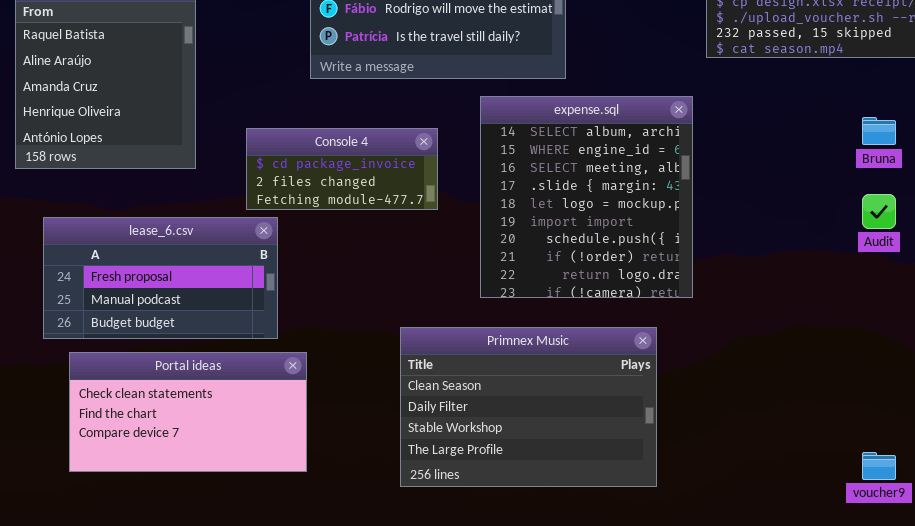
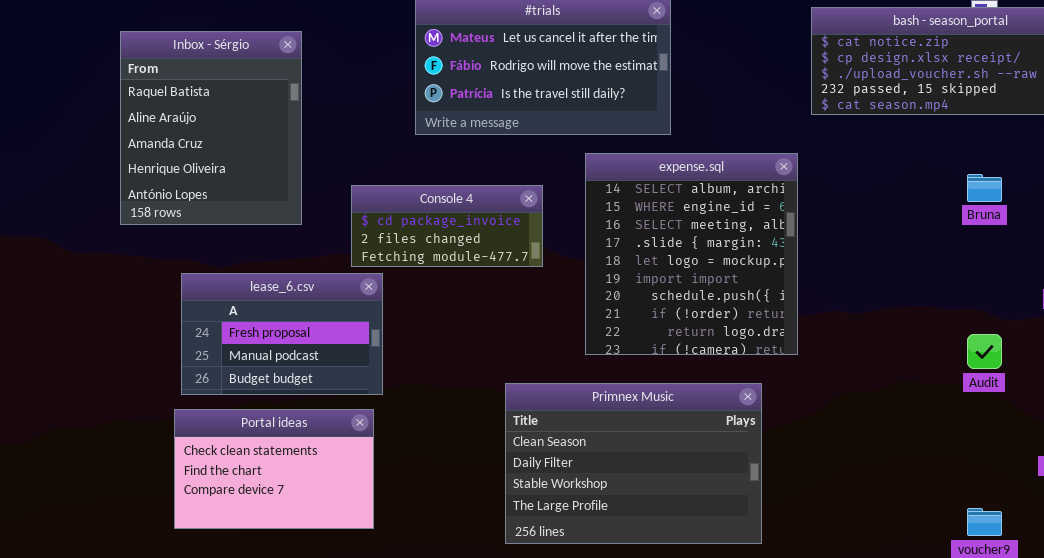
Audit: [862,194,896,229] -> [967,334,1002,369], moved
lease_6.csv: [43,217,278,339] -> [181,273,383,395], resized
Portal ideas: [69,352,307,472] -> [174,409,374,529], resized

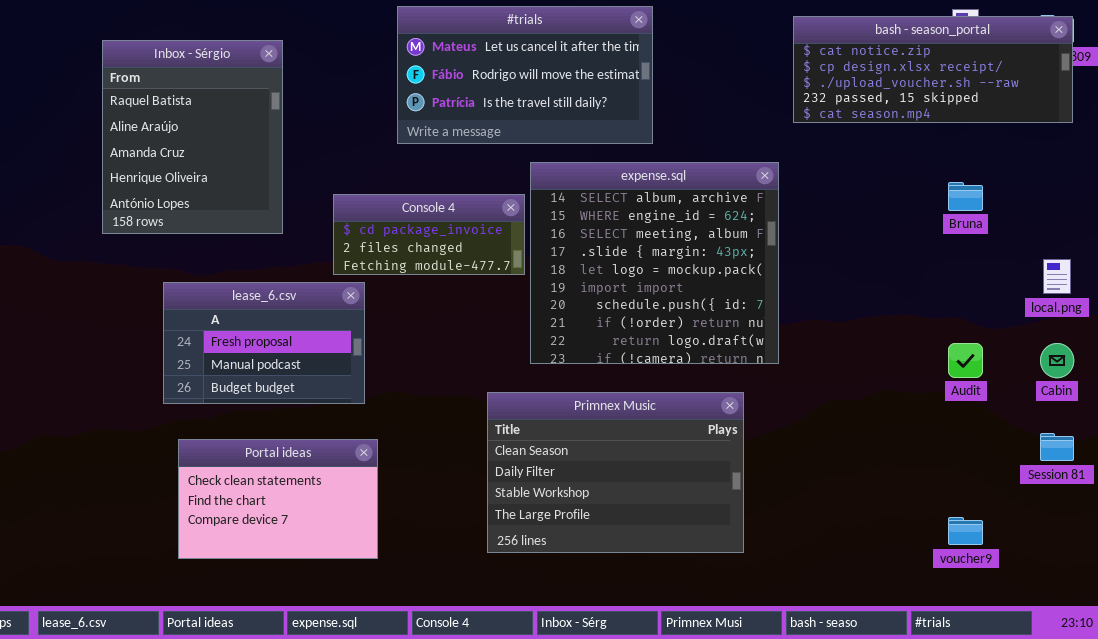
expense.sql: [585,153,798,355] -> [530,162,779,364], resized
Portal ideas: [174,409,374,529] -> [178,439,378,559], moved

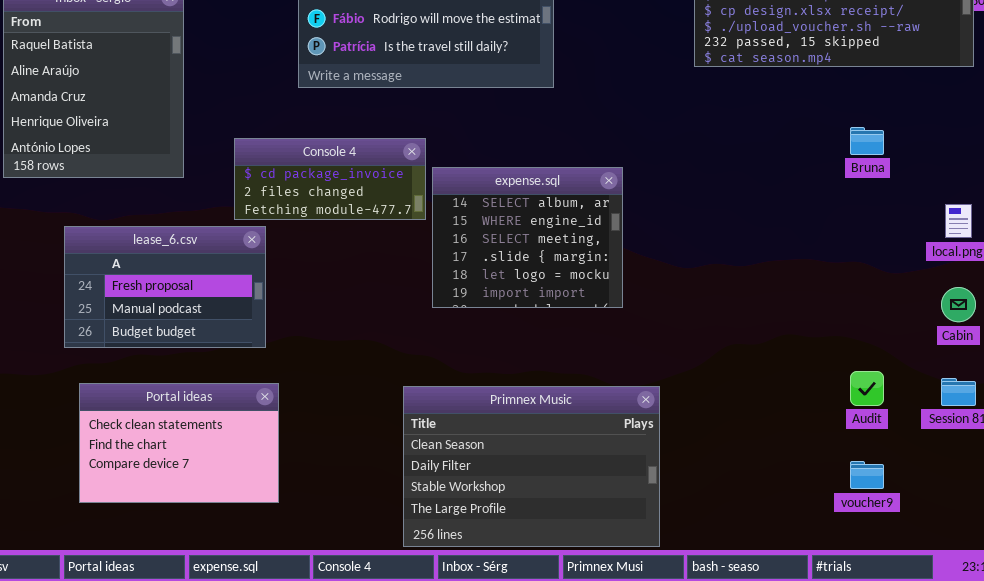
expense.sql: [530,162,779,364] -> [432,167,623,308], resized
Audit: [948,343,983,378] -> [850,371,884,406], moved
Primnex Music: [487,392,744,553] -> [403,386,660,547], moved

